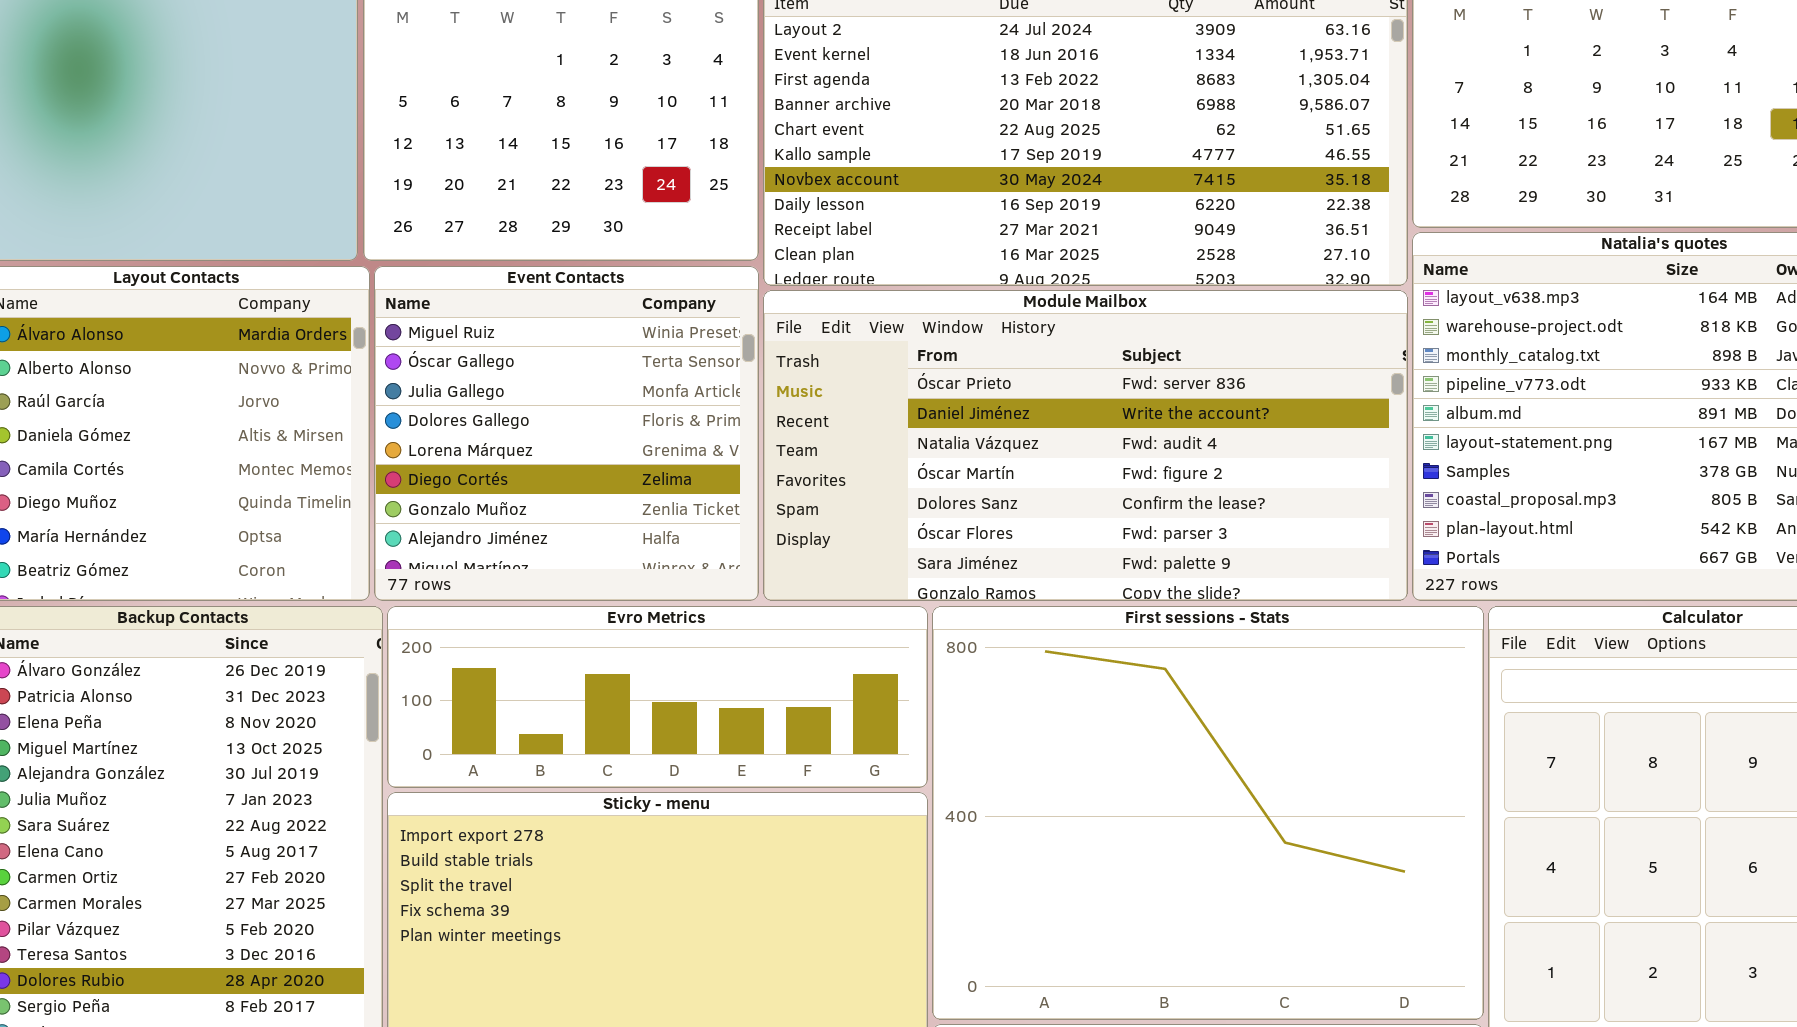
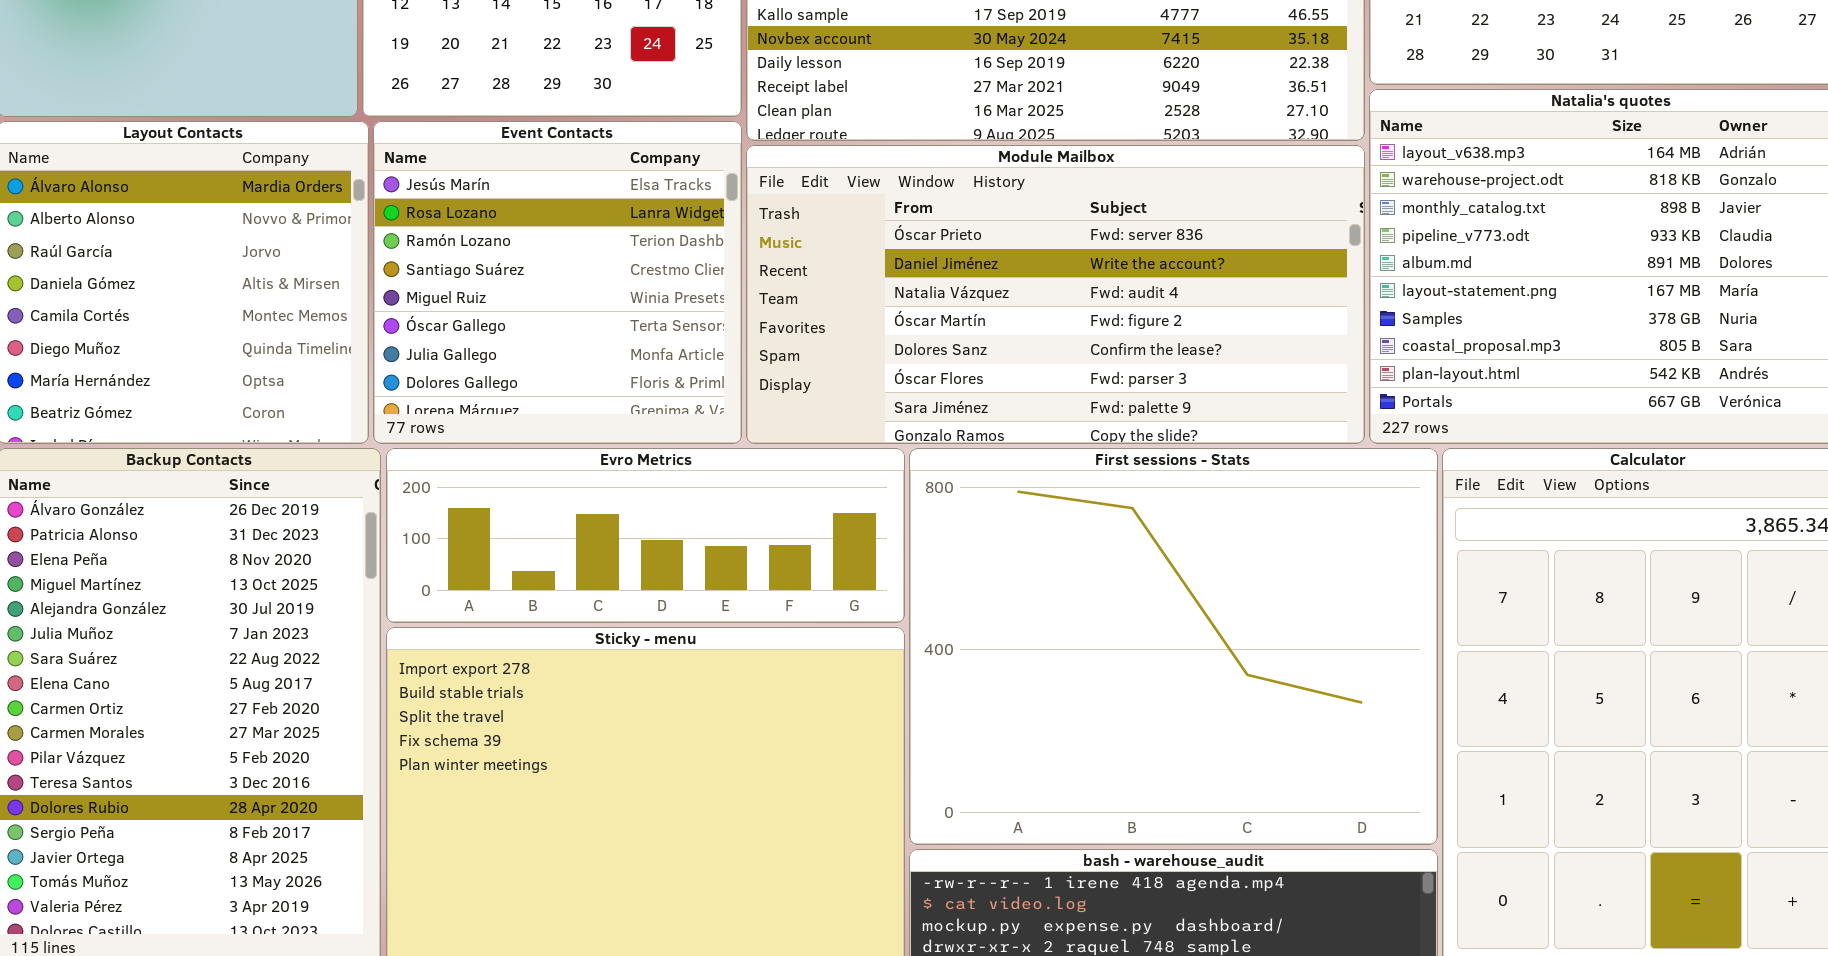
Event Contacts: [374,266,759,601] -> [373,121,742,444], scrolled up 4 rows

